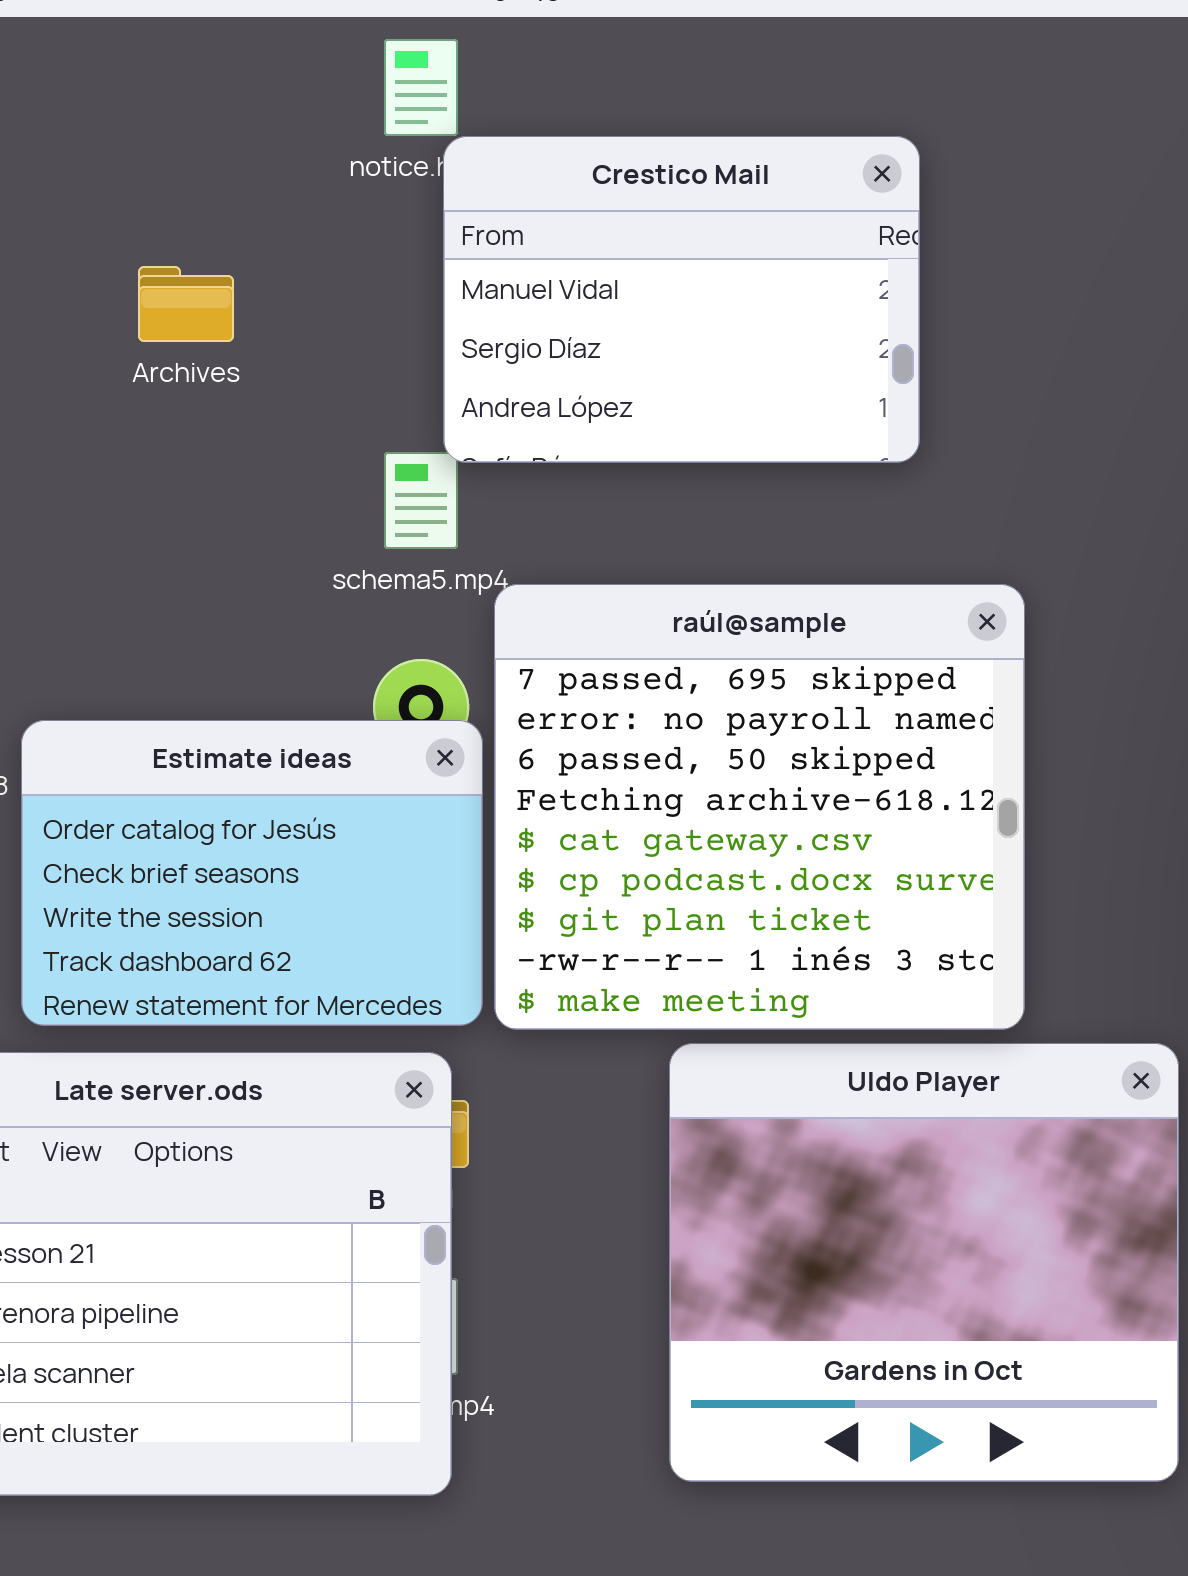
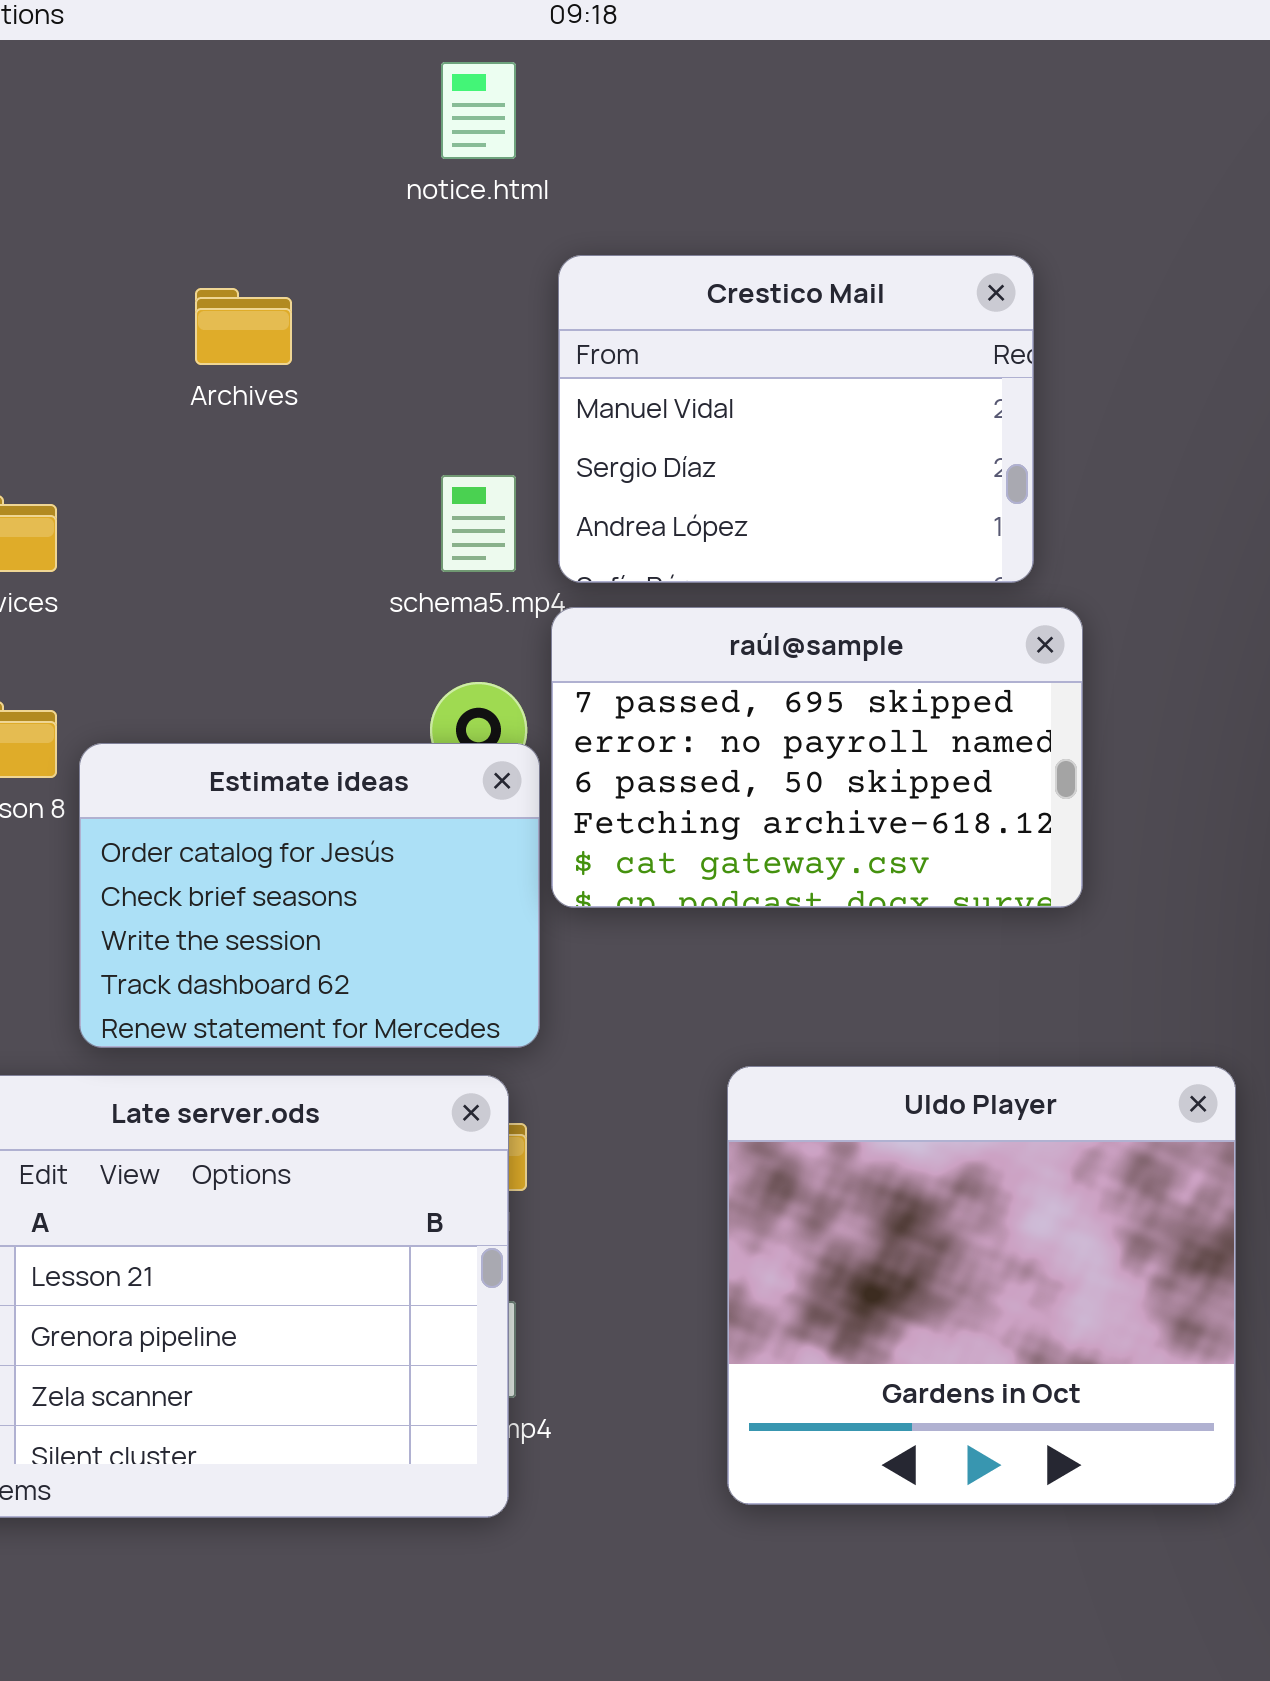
Crestico Mail: [443,136,920,463] -> [558,255,1034,583], moved
raúl@sample: [494,584,1025,1030] -> [551,607,1083,908], resized

